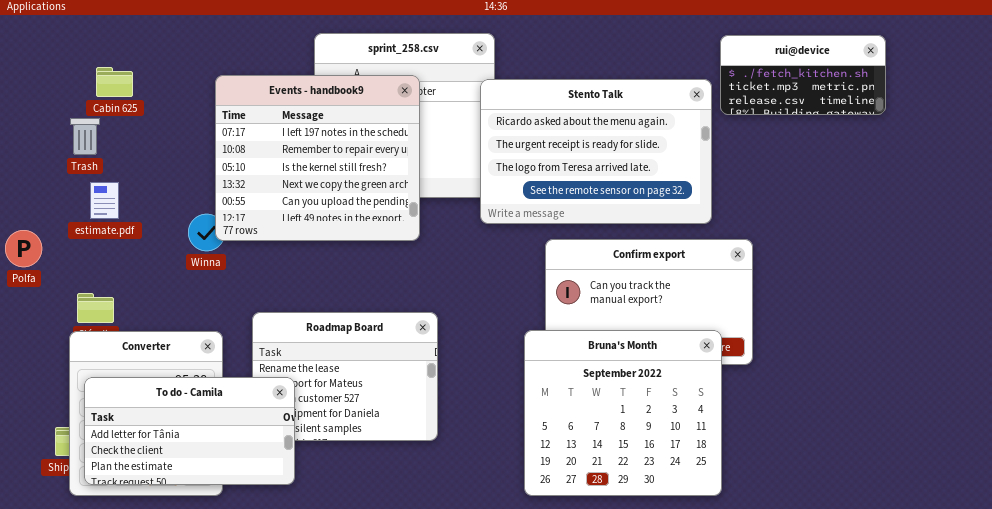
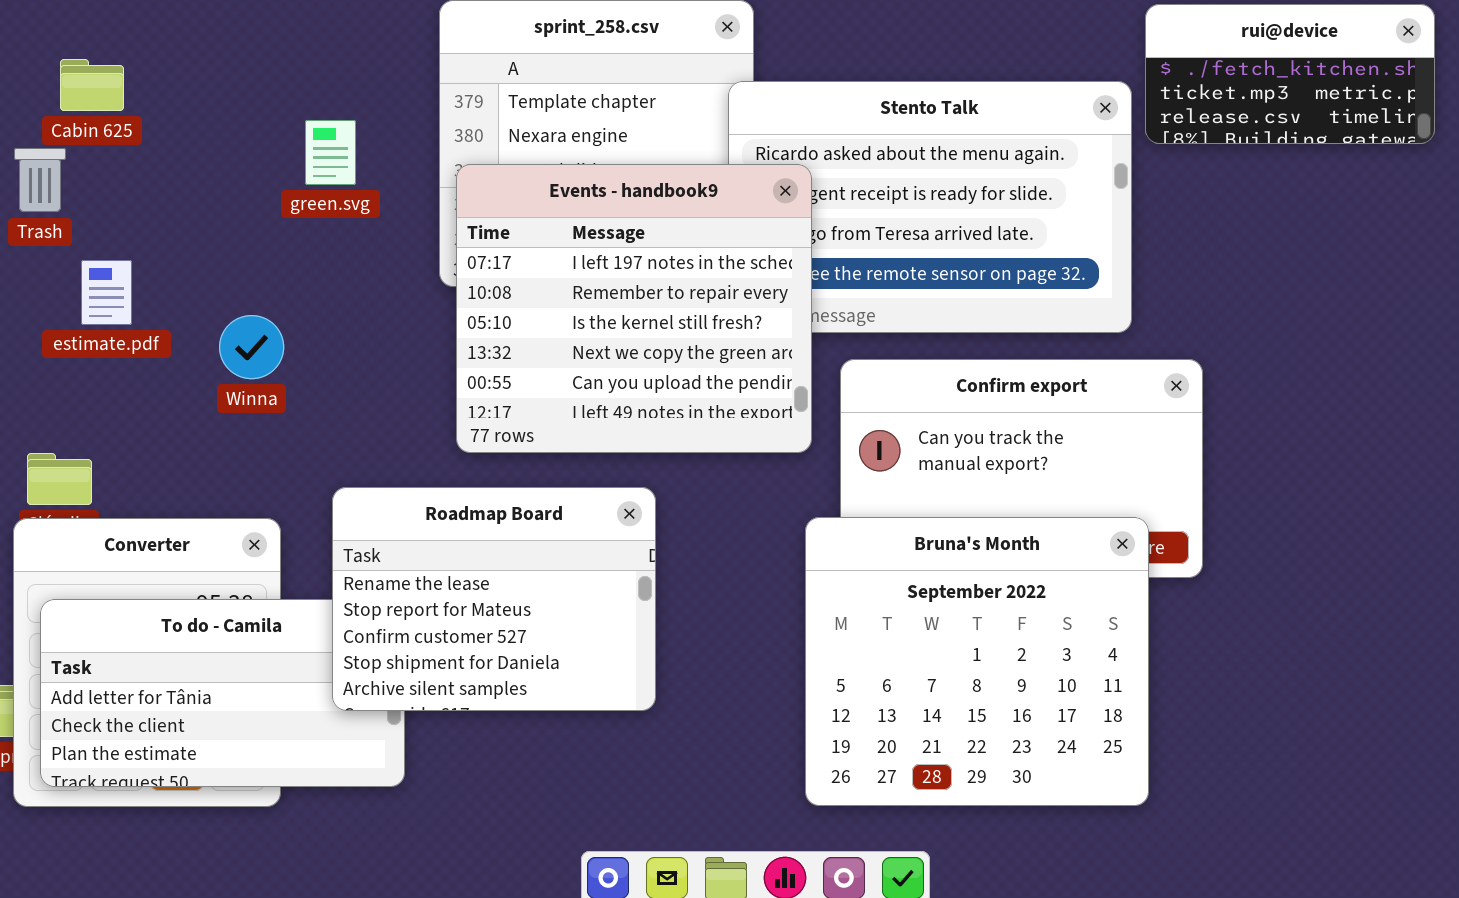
Events - handbook9: [215,75,420,241] -> [456,164,812,453], moved
estimate.pdf: [90,182,119,219] -> [81,260,132,325], moved
Roadmap Board: [252,312,438,441] -> [332,487,656,711], raised

